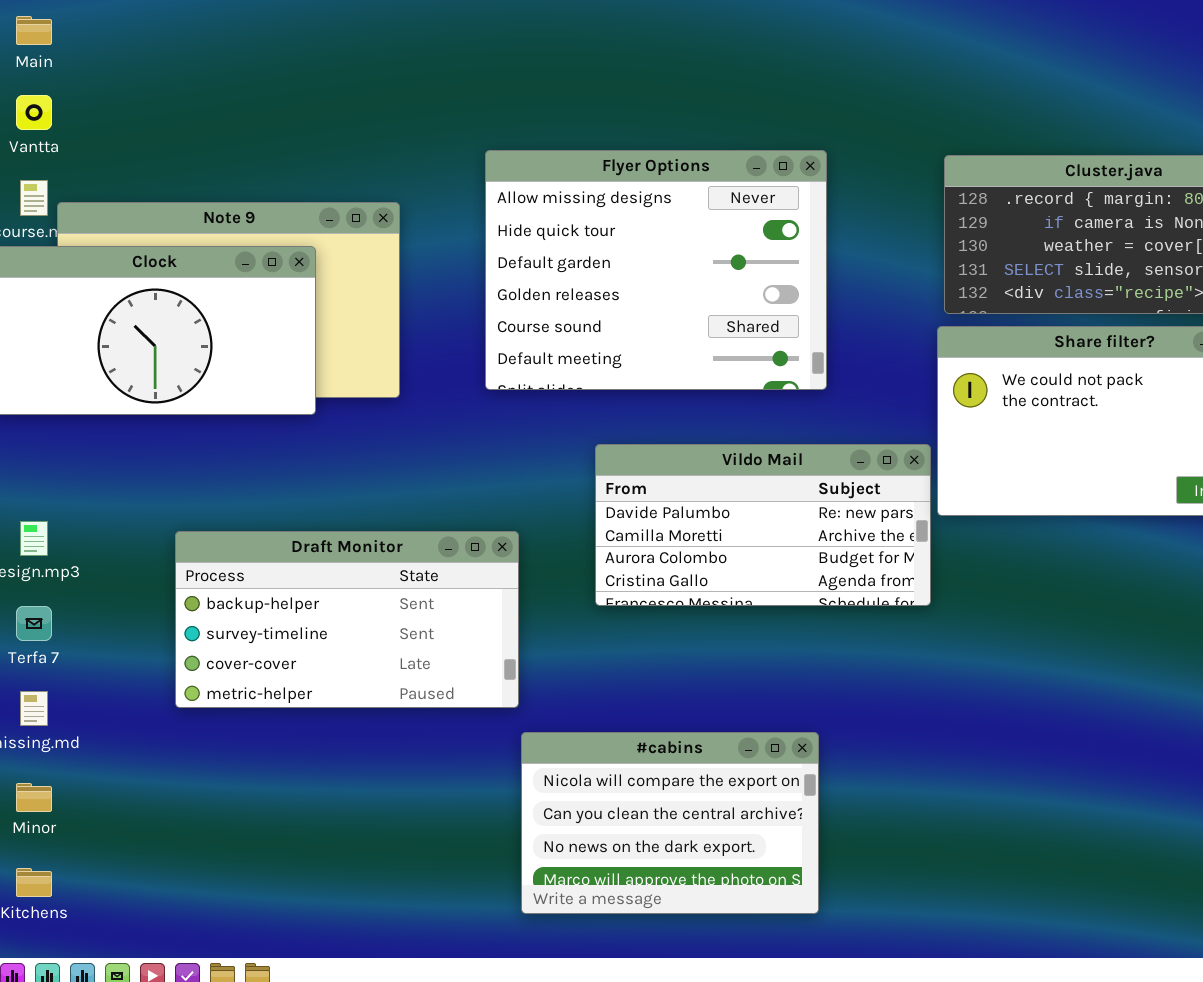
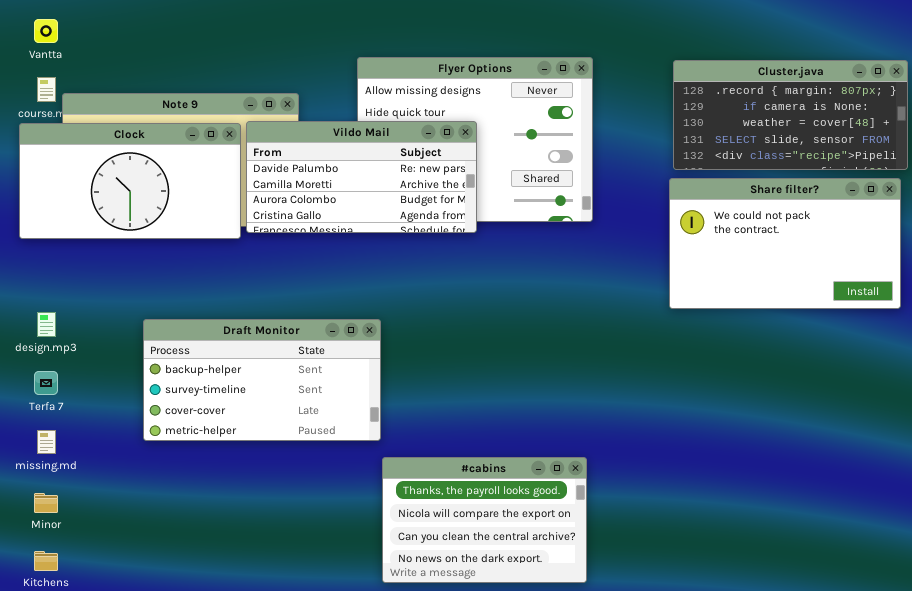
Vildo Mail: [595,444,931,606] -> [246,121,477,233], moved
#cabins: [521,732,819,914] -> [382,457,587,583], scrolled up 1 row

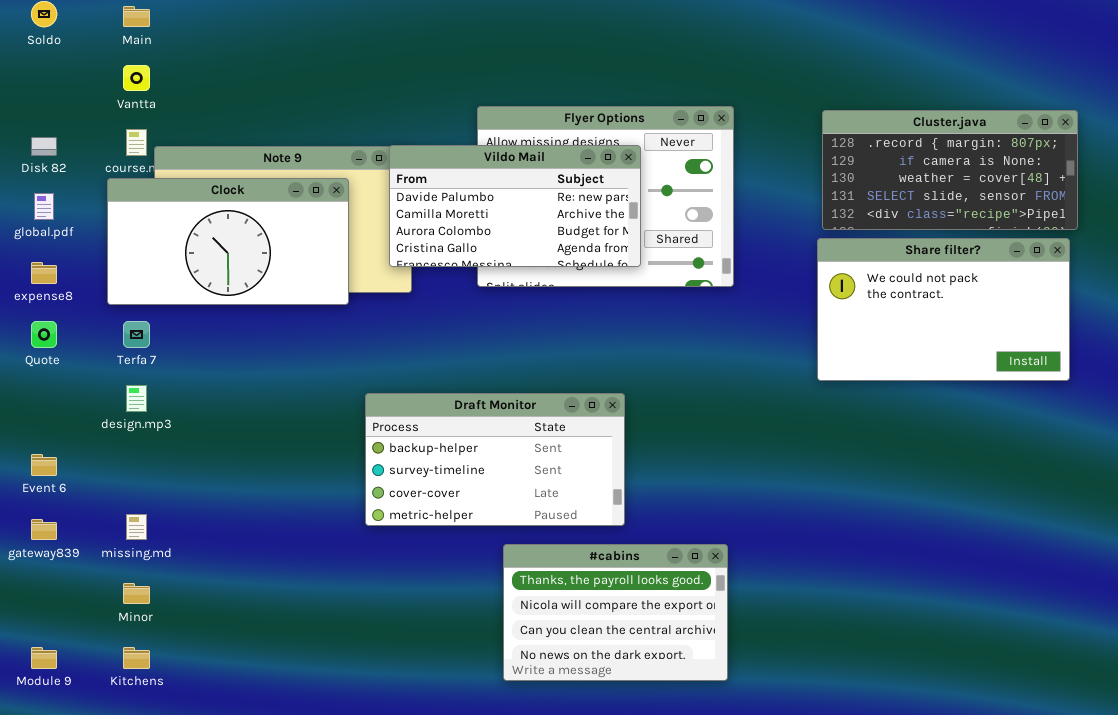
Vildo Mail: [246,121,477,233] -> [389,145,641,267], moved
Draft Monitor: [143,319,381,441] -> [365,393,625,526], moved
Terfa 7: [34,371,58,395] -> [123,321,150,348], moved

